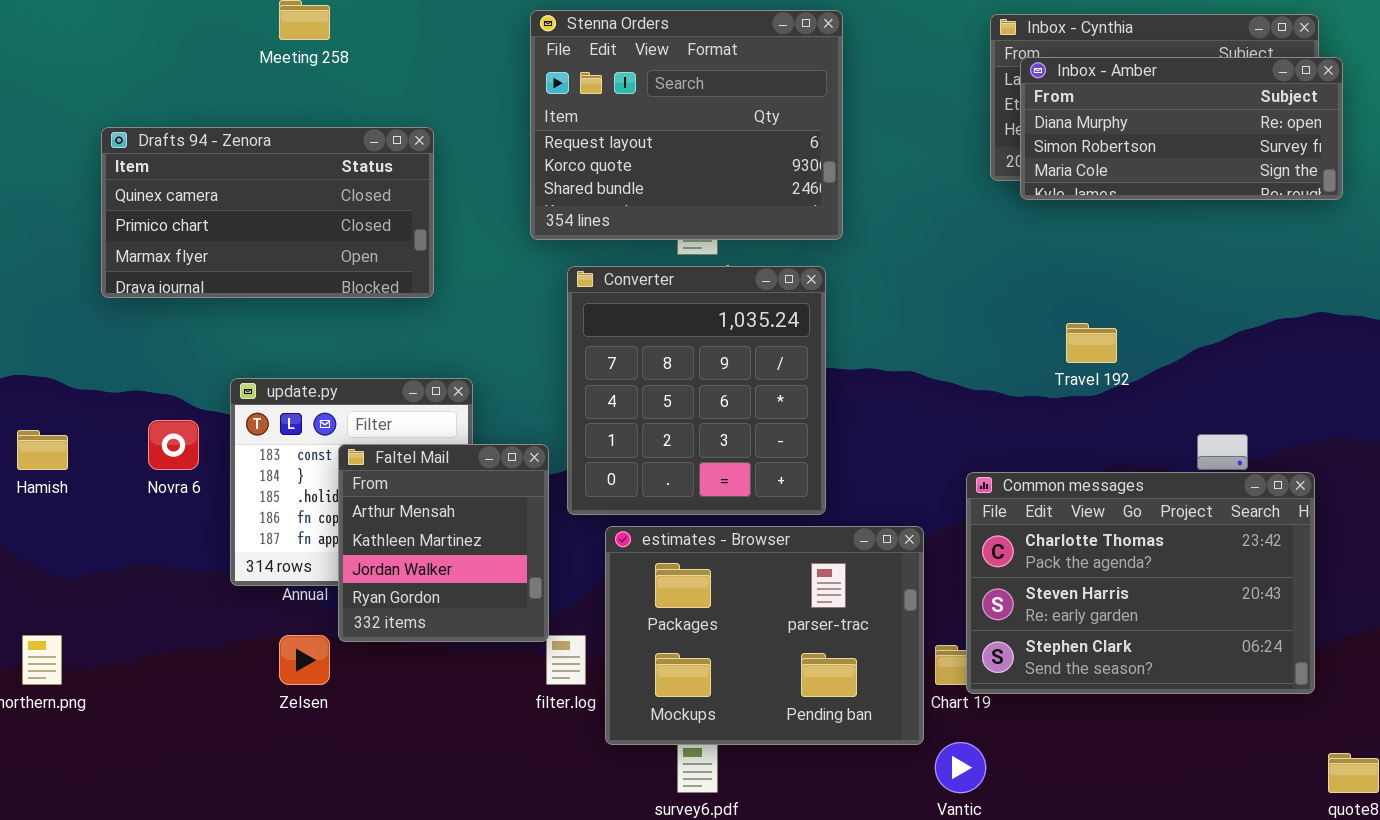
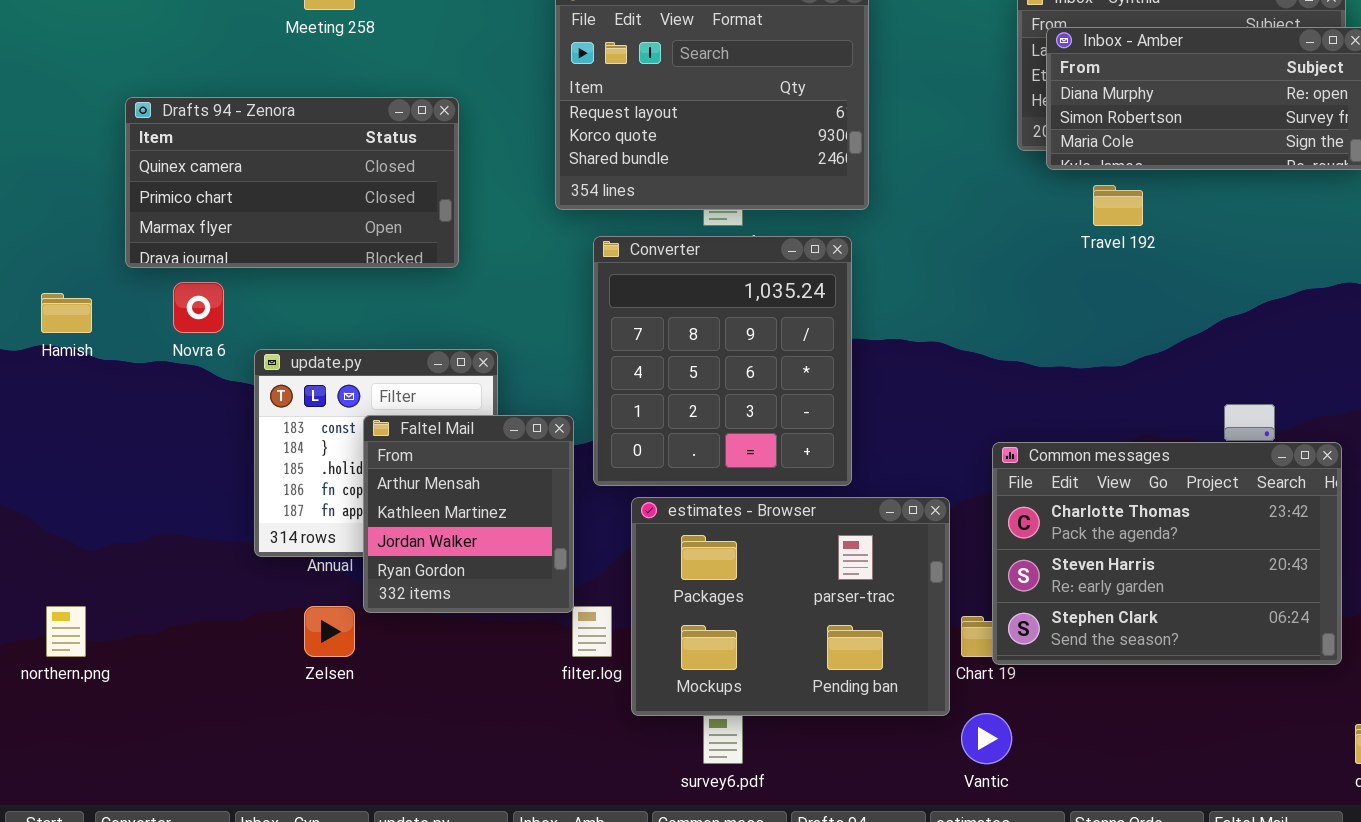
Travel 192: [1066,323,1117,363] -> [1093,185,1143,226], moved
Novra 6: [148,420,199,470] -> [173,282,224,333], moved
Hamish: [17,430,68,470] -> [41,293,92,333], moved

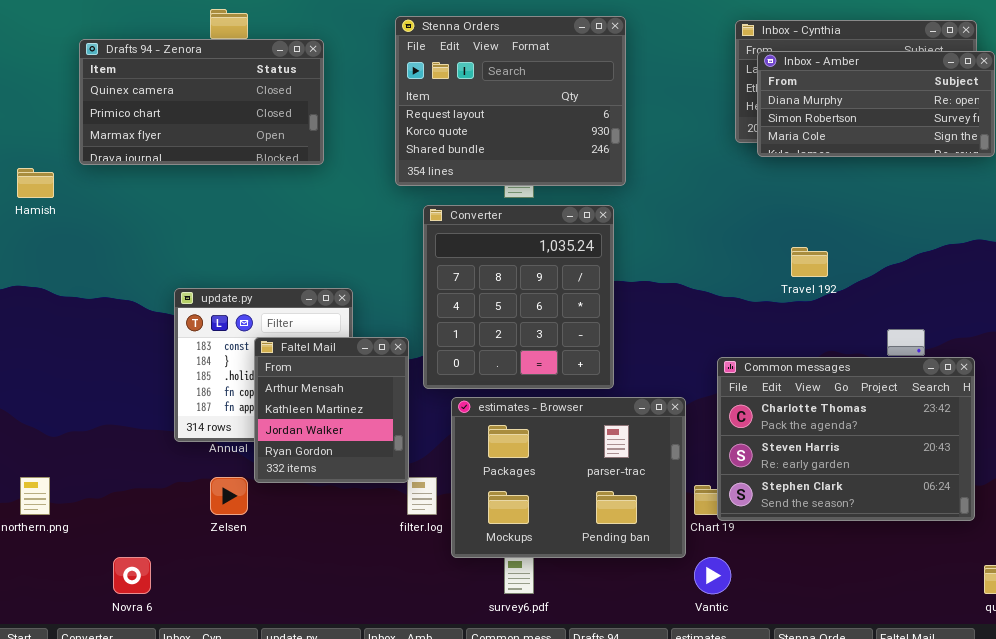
Drafts 94 - Zenora: [125,97,459,268] -> [79,39,324,165], moved
Travel 192: [1093,185,1143,226] -> [791,247,828,277], moved
Novra 6: [173,282,224,333] -> [113,557,151,594], moved
Hamish: [41,293,92,333] -> [17,168,54,198], moved

